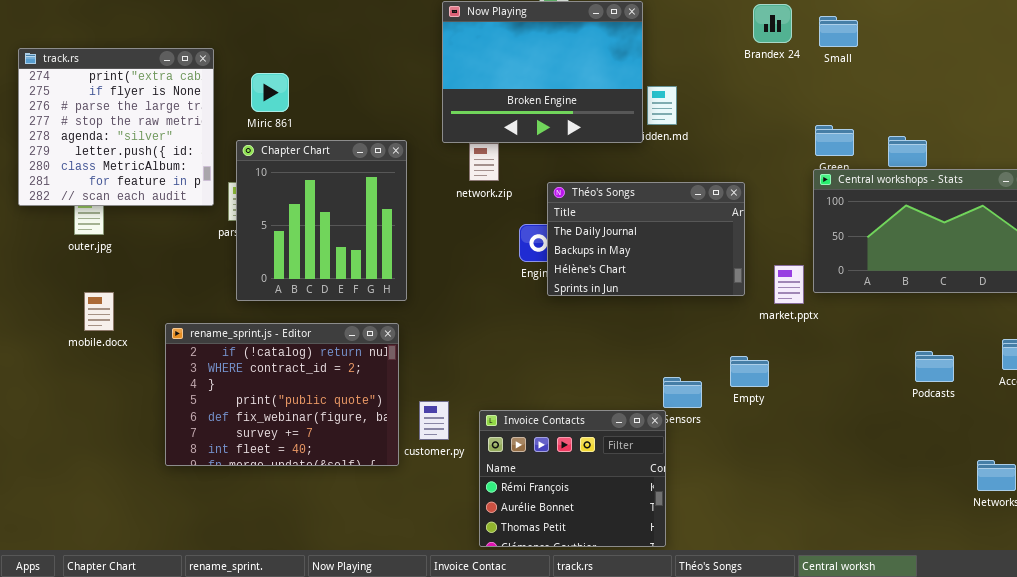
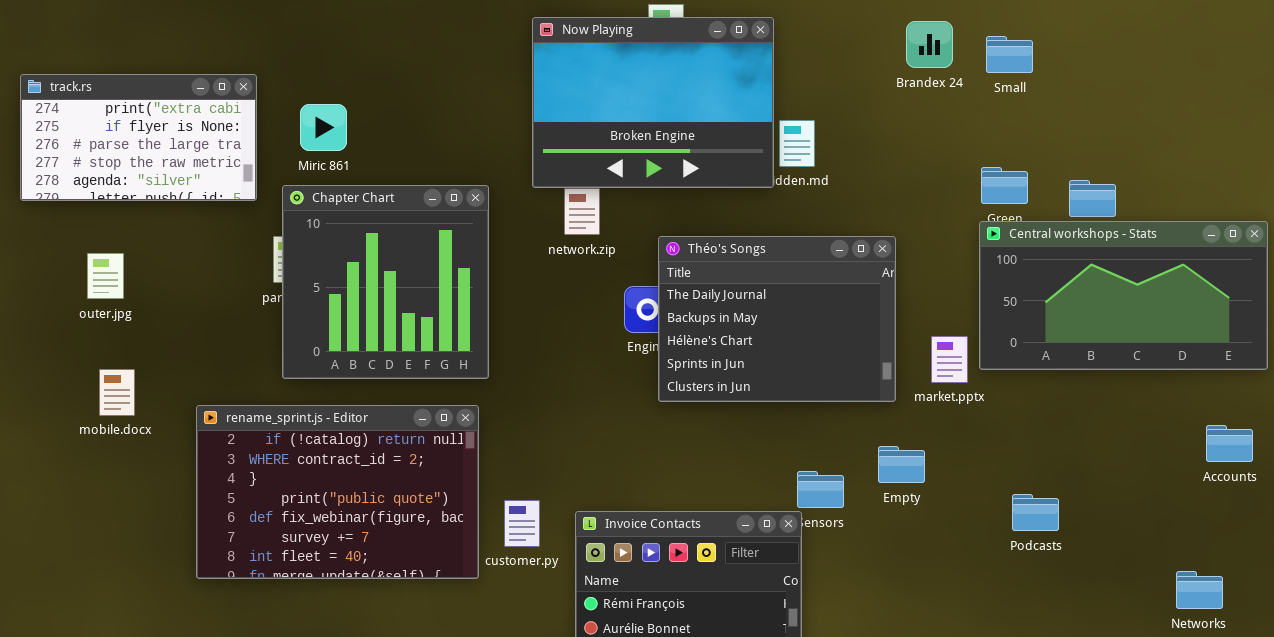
track.rs: [18,48,214,206] -> [20,74,257,201], resized
Théo's Songs: [547,182,745,296] -> [658,236,896,402], resized
Podcasts: [915,351,954,382] -> [1012,494,1059,531], moved

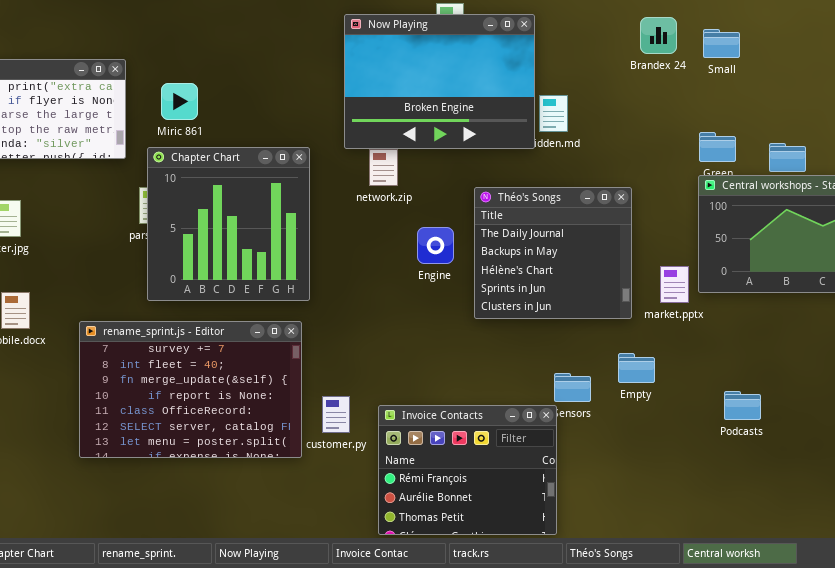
Théo's Songs: [658,236,896,402] -> [474,187,632,319], resized
rename_sprint.js - Editor: [196,405,479,579] -> [79,321,302,458], scrolled down 5 rows

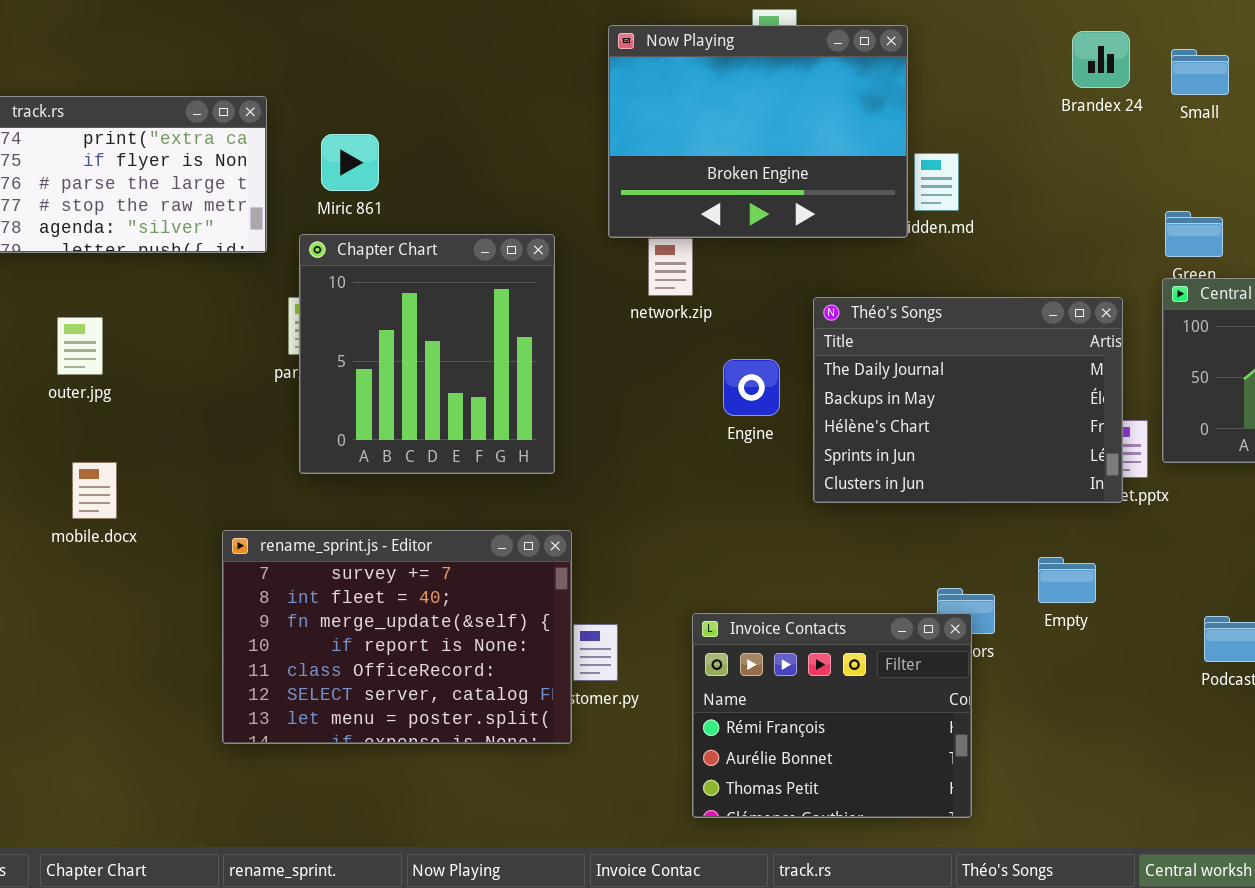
Théo's Songs: [474,187,632,319] -> [813,297,1123,503], resized
rename_sprint.js - Editor: [79,321,302,458] -> [222,530,572,744], moved
Invoice Contacts: [378,405,557,535] -> [692,613,972,818], moved

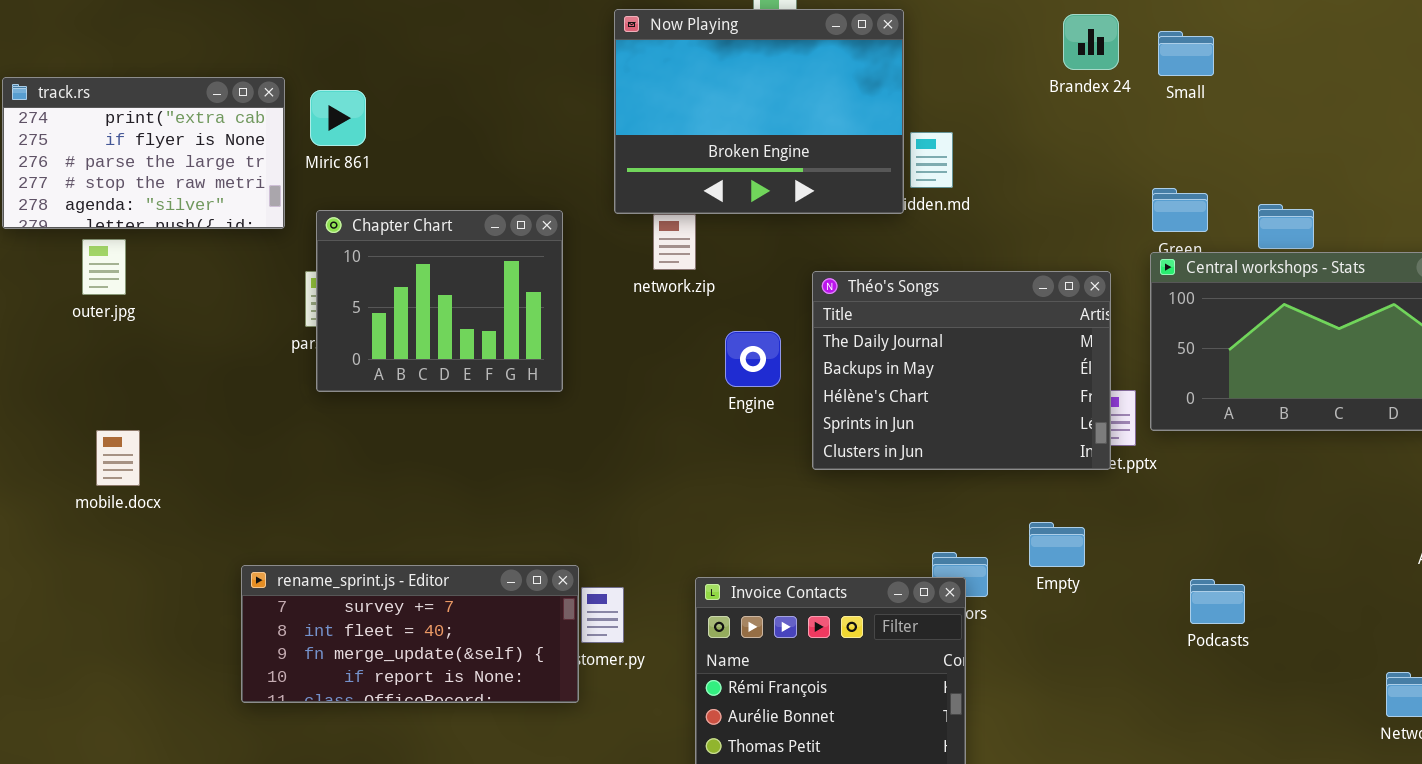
Miric 861: [321,134,379,191] -> [310,90,366,146], moved
Chapter Chart: [299,234,555,474] -> [316,210,563,392], resized
outer.jpg: [57,317,103,375] -> [82,239,126,295], moved
rename_sprint.js - Editor: [222,530,572,744] -> [241,565,579,703], resized

